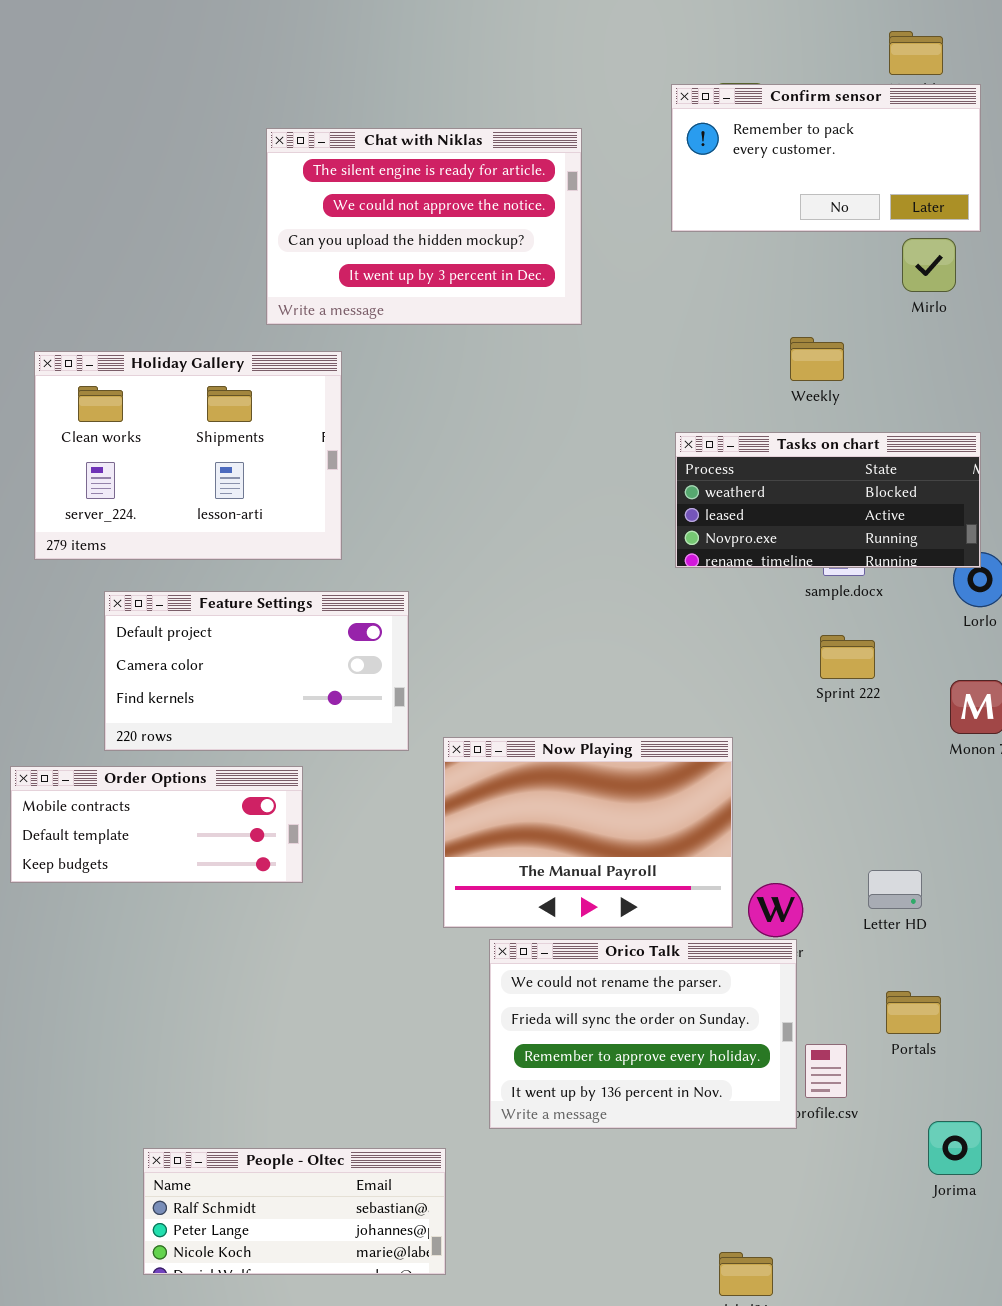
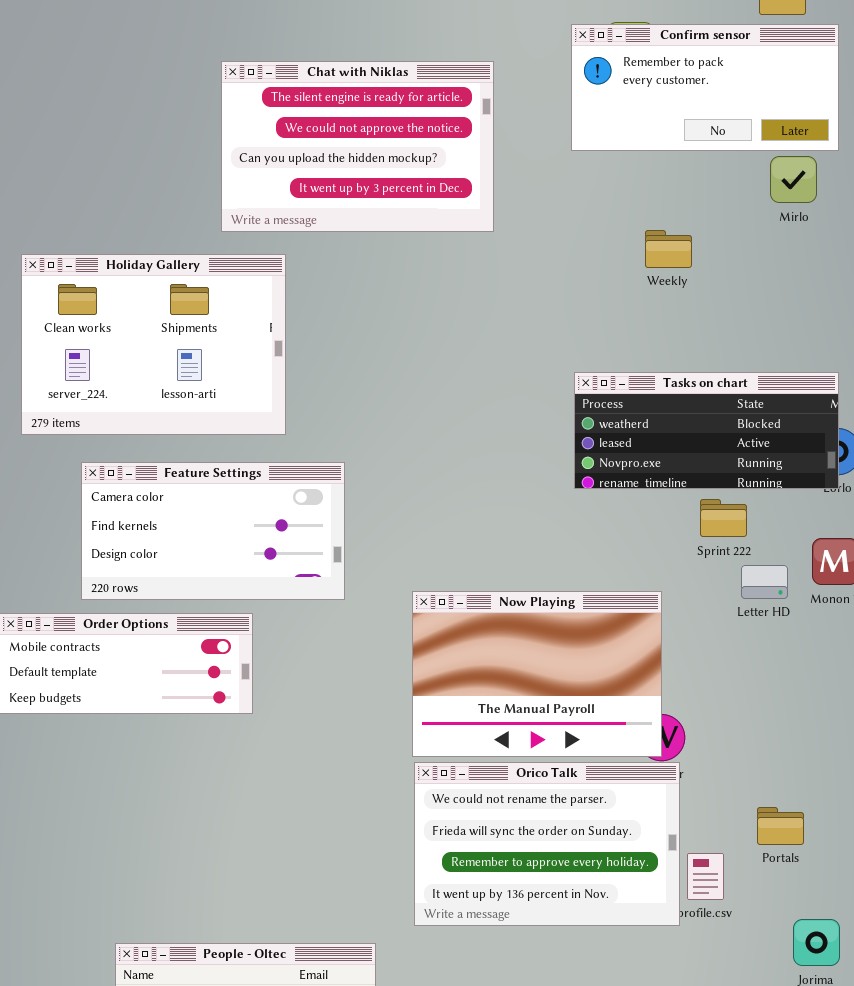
Weekly: [790,337,844,381] -> [645,230,692,268], moved
Tasks on chart: [675,432,981,568] -> [574,372,839,489], moved
Feature Settings: [104,591,409,751] -> [81,462,345,600], scrolled down 1 row
Now Playing: [443,737,733,928] -> [412,591,662,757], moved
Letter HD: [868,870,922,909] -> [741,565,788,599], moved

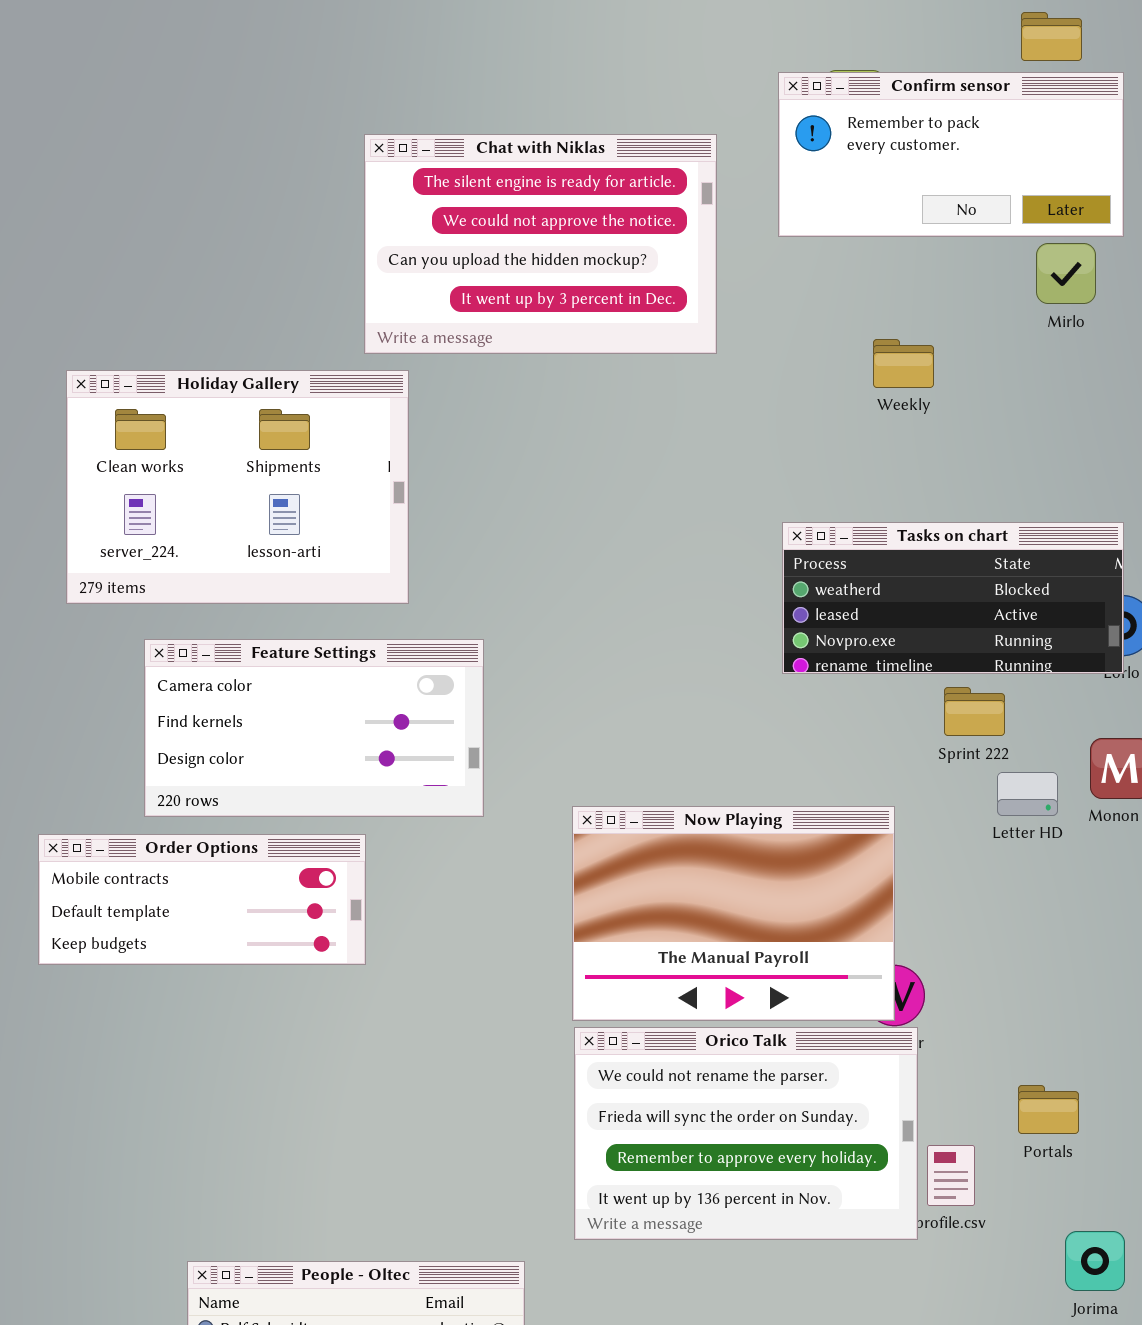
Chat with Niklas: [221,61,494,232] -> [364,134,717,354], moved

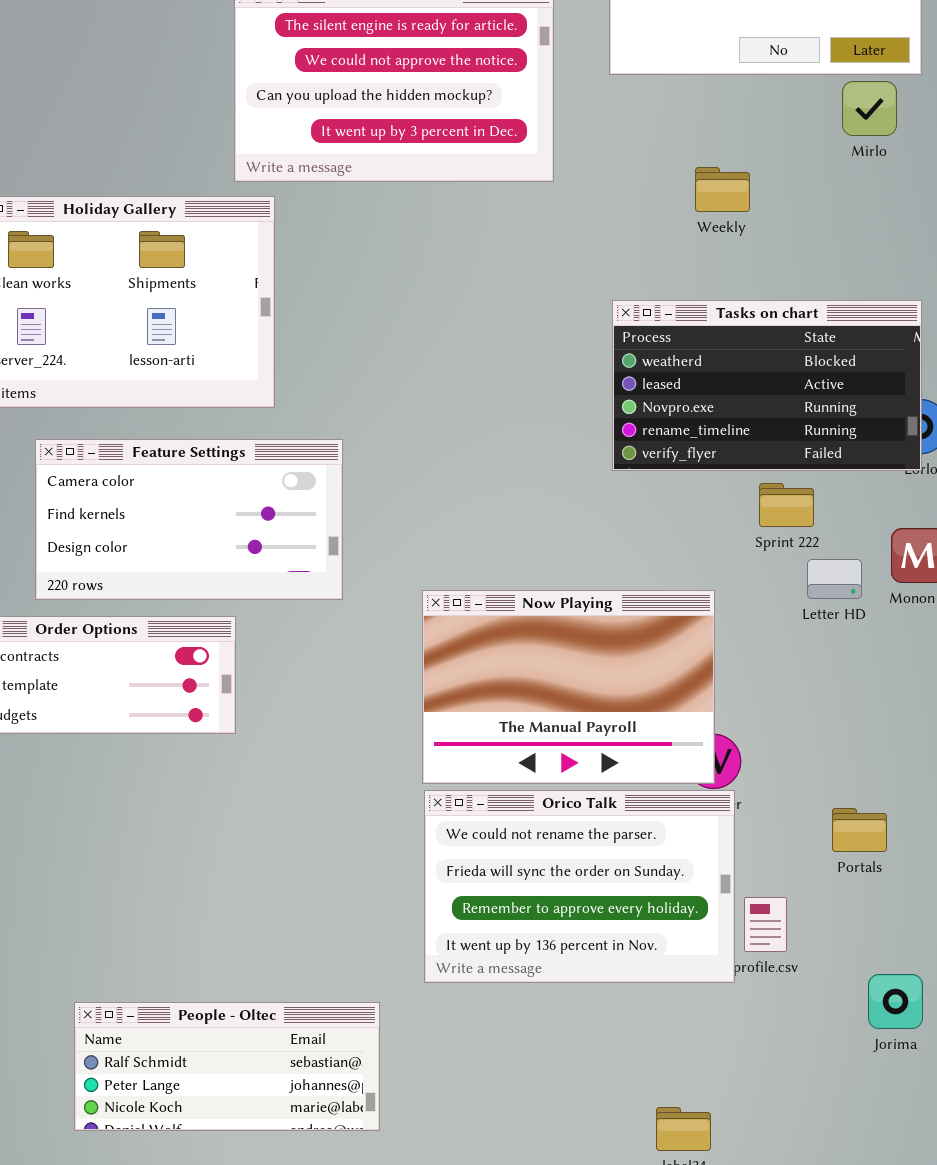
Tasks on chart: [782,522,1124,674] -> [612,300,922,471], resized
Portals: [1018,1085,1079,1134] -> [832,808,887,852], moved

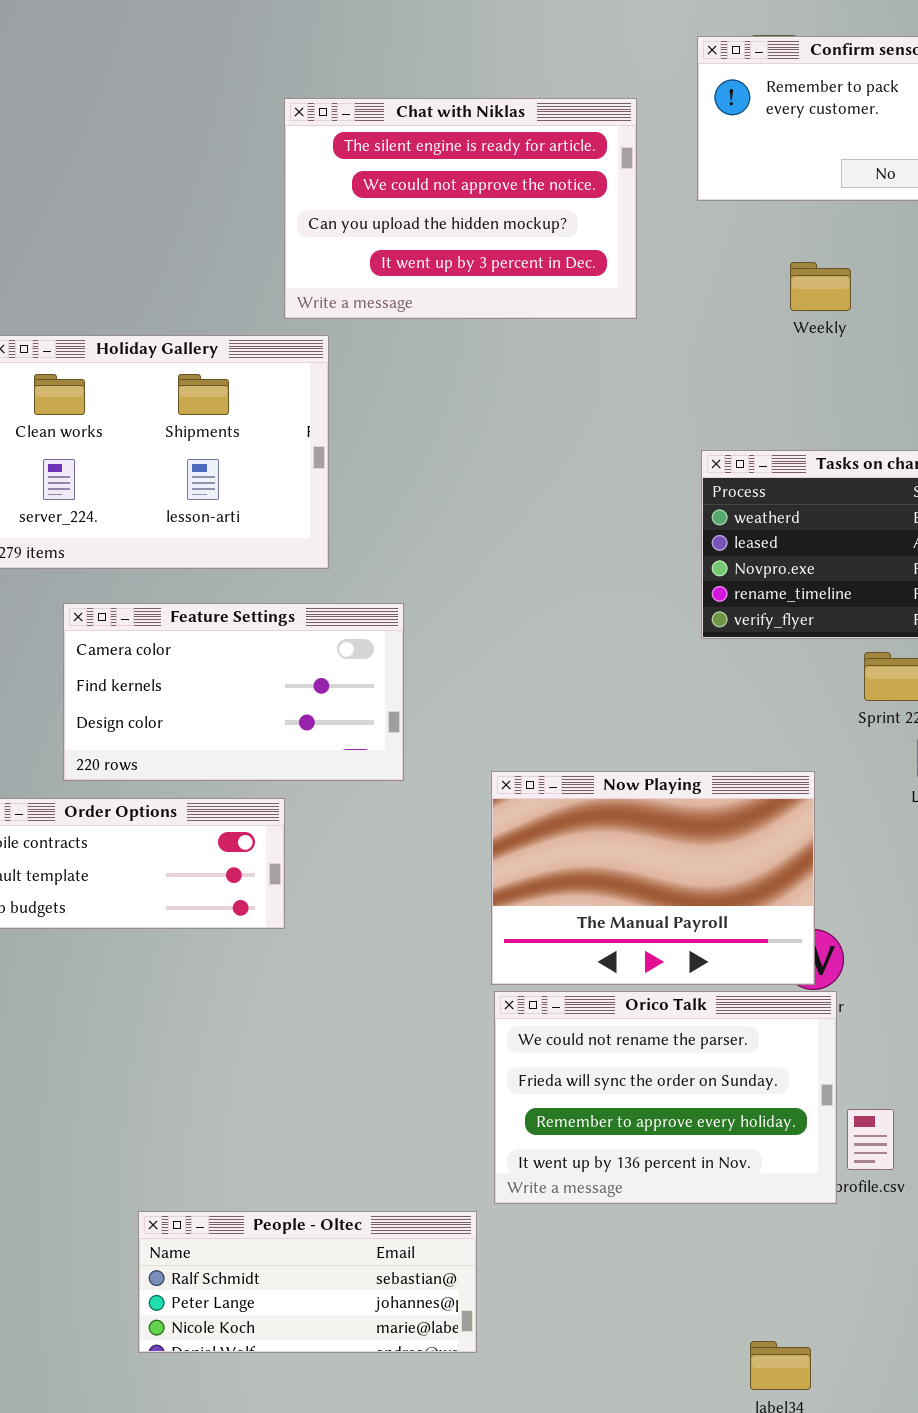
Weekly: [695,167,750,212] -> [790,262,851,311], moved
People - Oltec: [74,1002,380,1131] -> [138,1211,477,1353], moved

